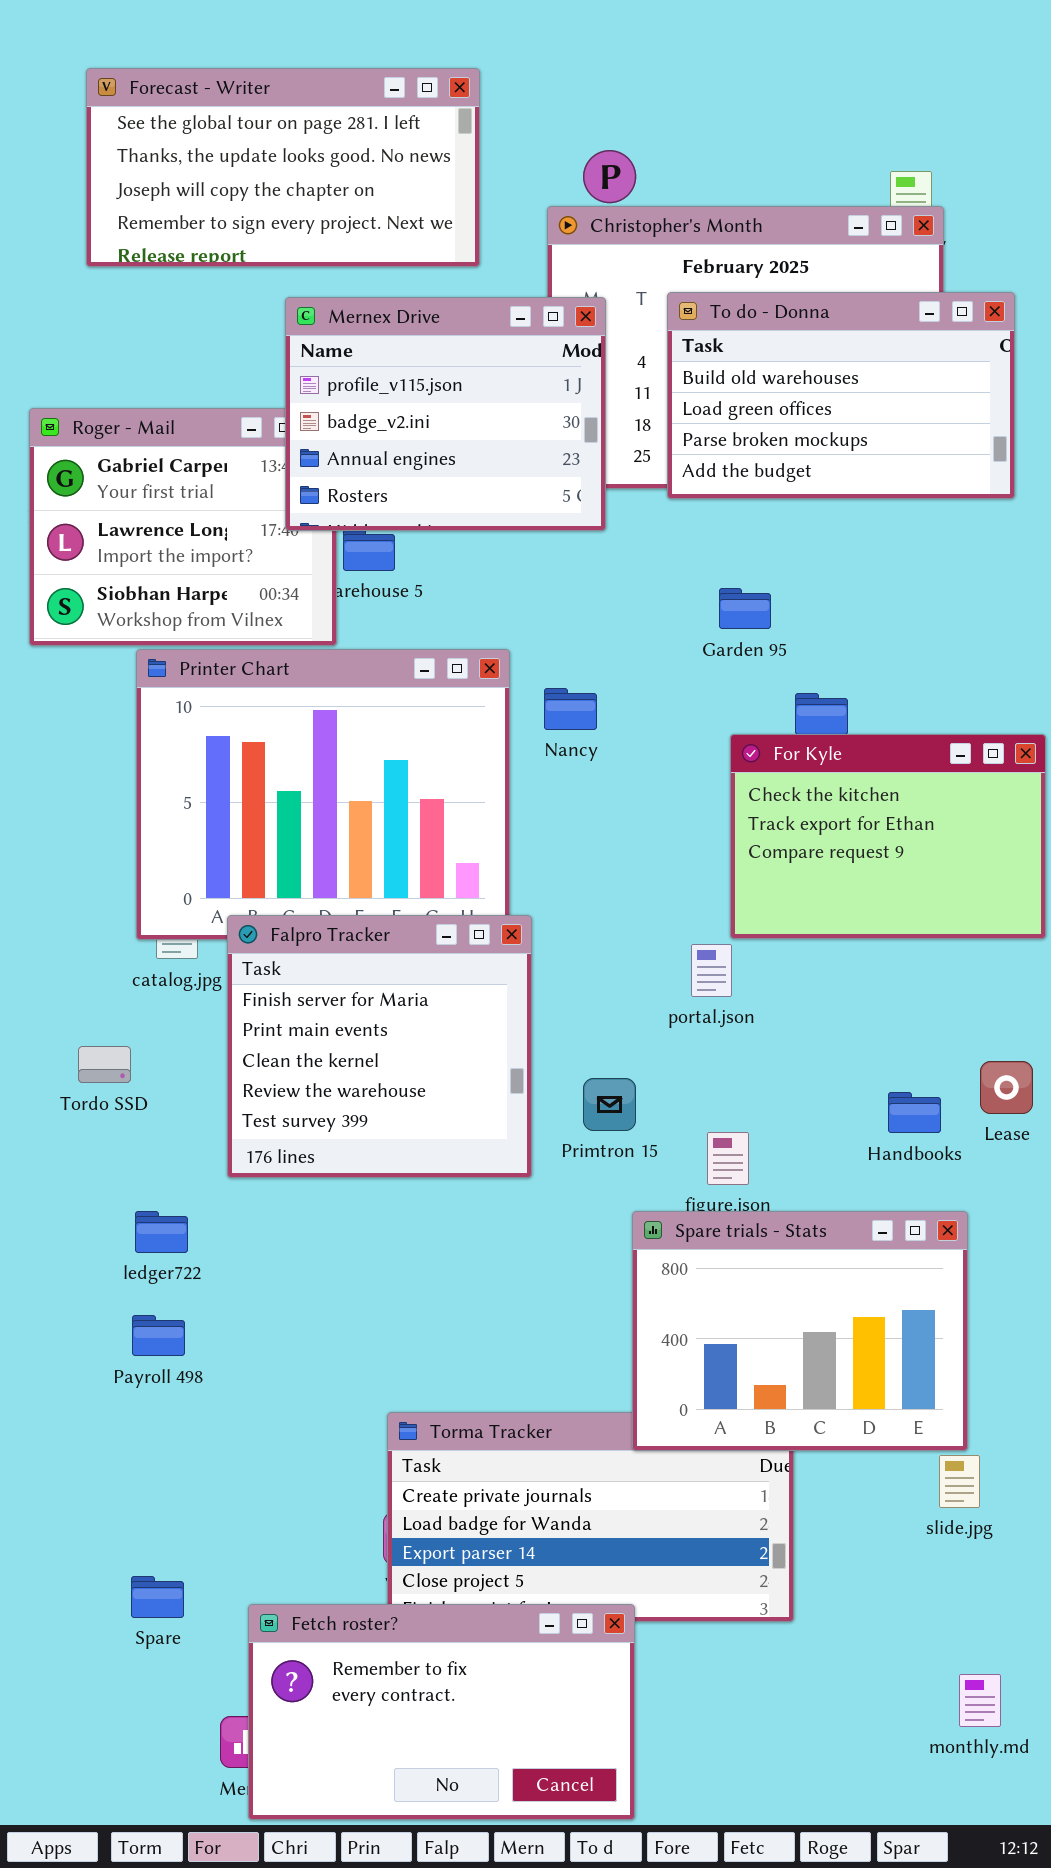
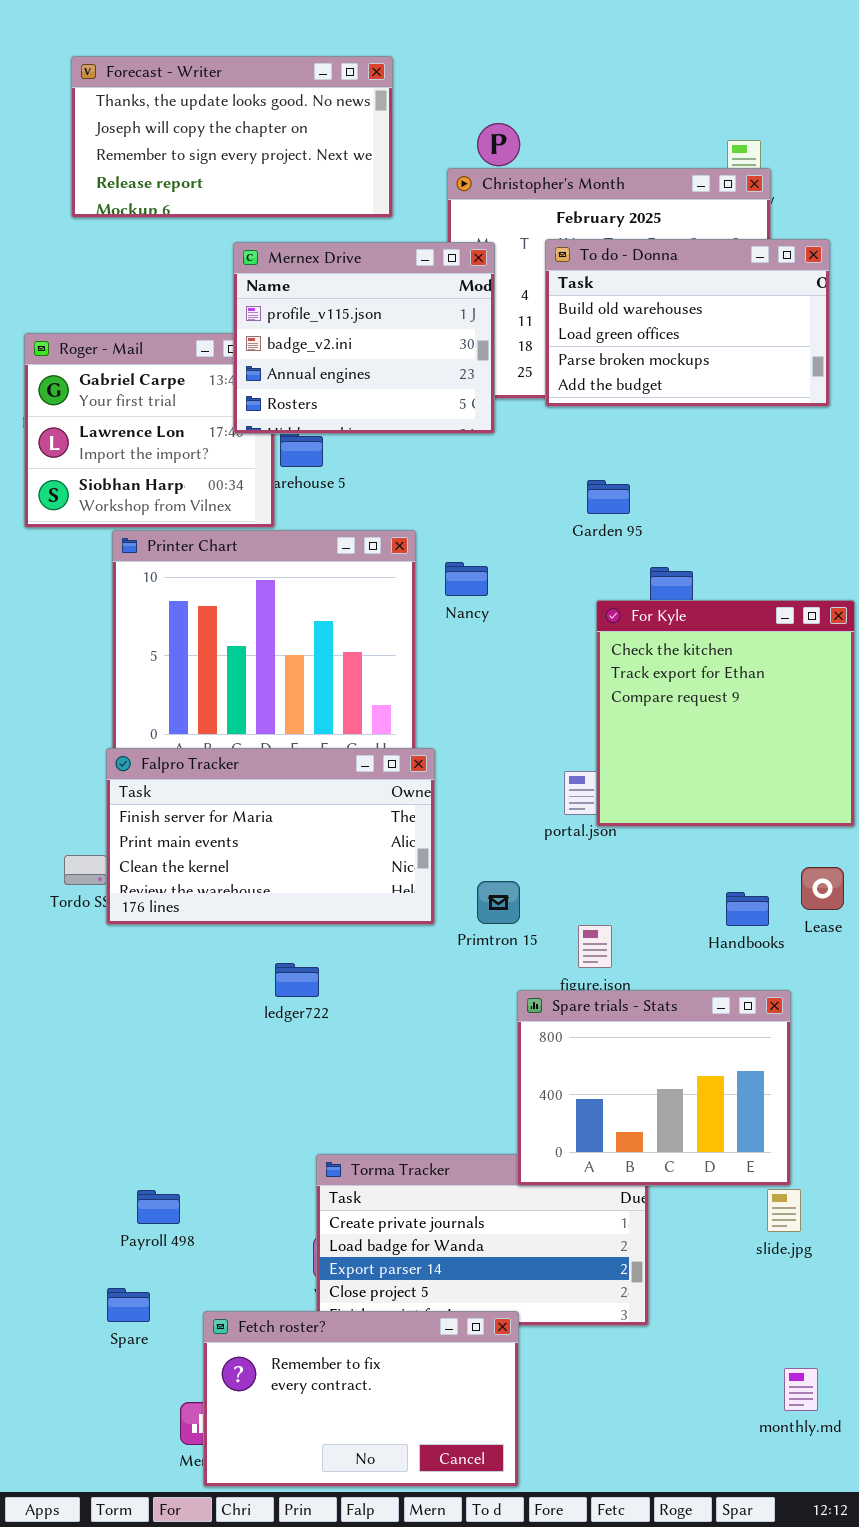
Forecast - Writer: [86,68,480,267] -> [71,56,393,218], scrolled down 1 row
For Kyle: [730,734,1046,939] -> [596,600,855,827], resized
Falpro Tracker: [227,915,532,1178] -> [106,748,435,925], resized
ledger722: [135,1211,188,1253] -> [275,963,319,997], moved
Payroll 498: [132,1315,185,1356] -> [137,1190,180,1224], moved

